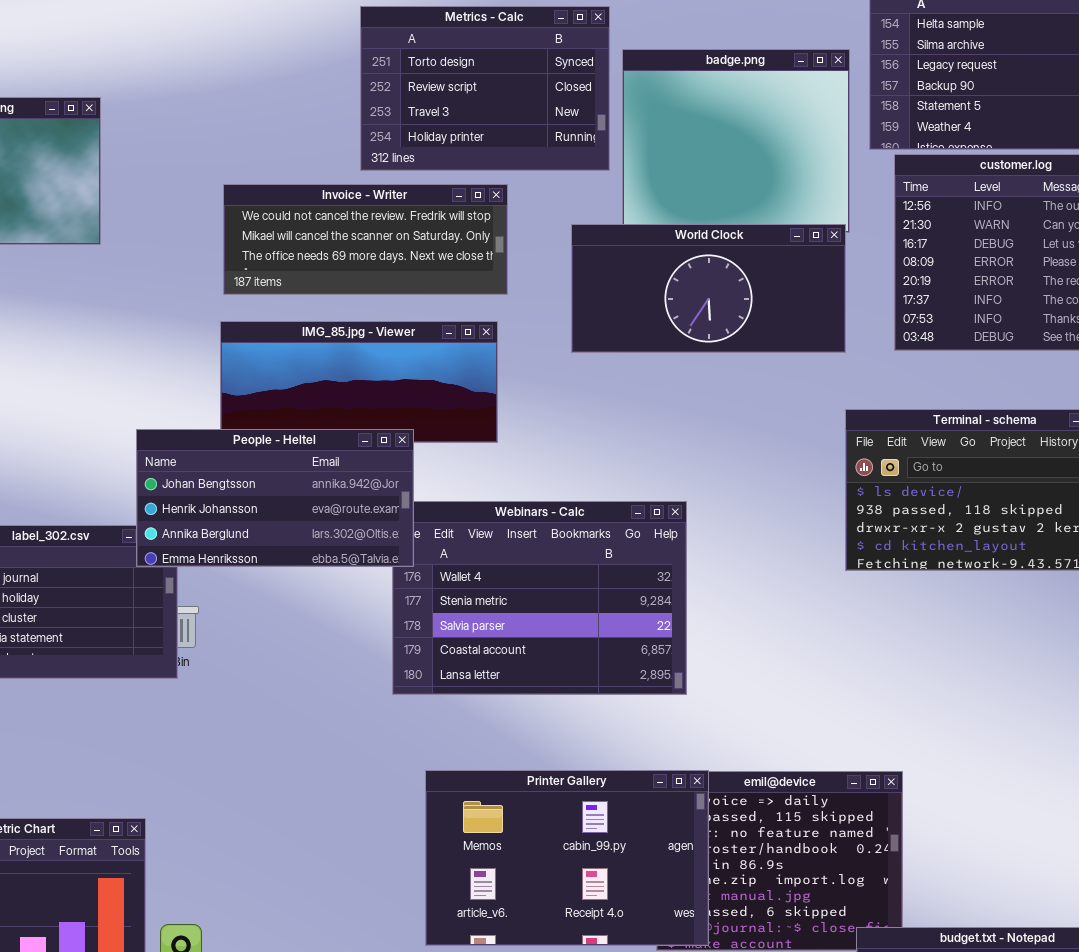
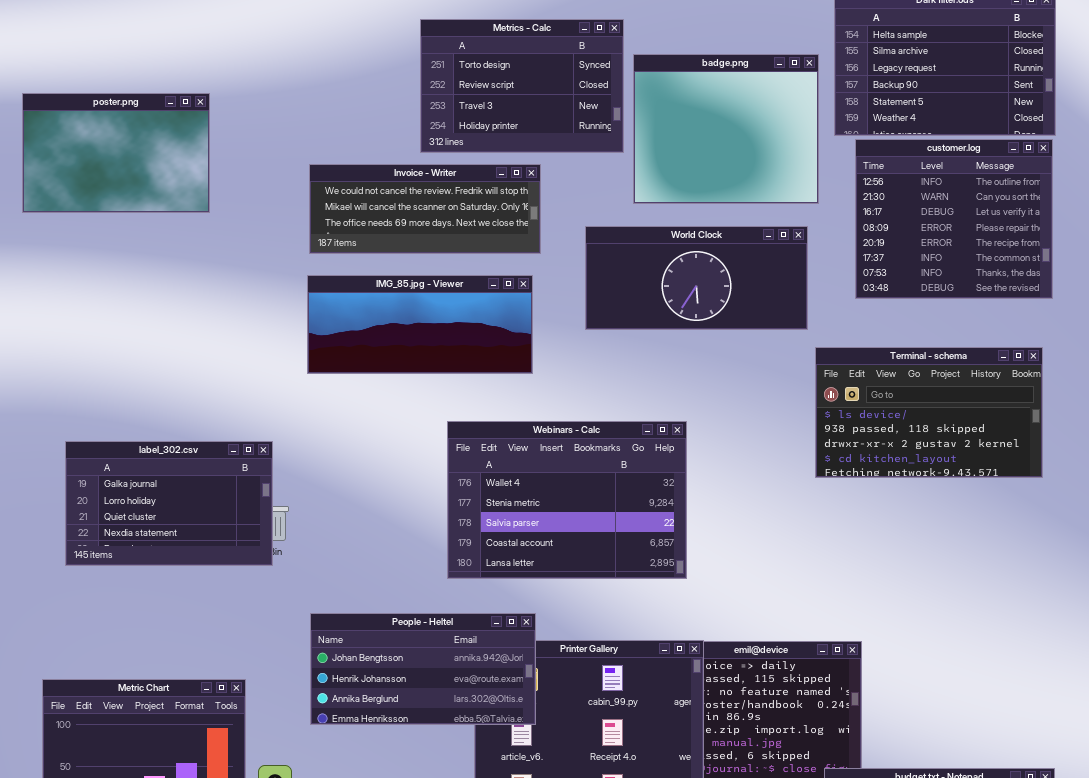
World Clock: [571,224,846,353] -> [585,226,808,330], moved
People - Heltel: [136,429,414,567] -> [310,613,536,725], moved

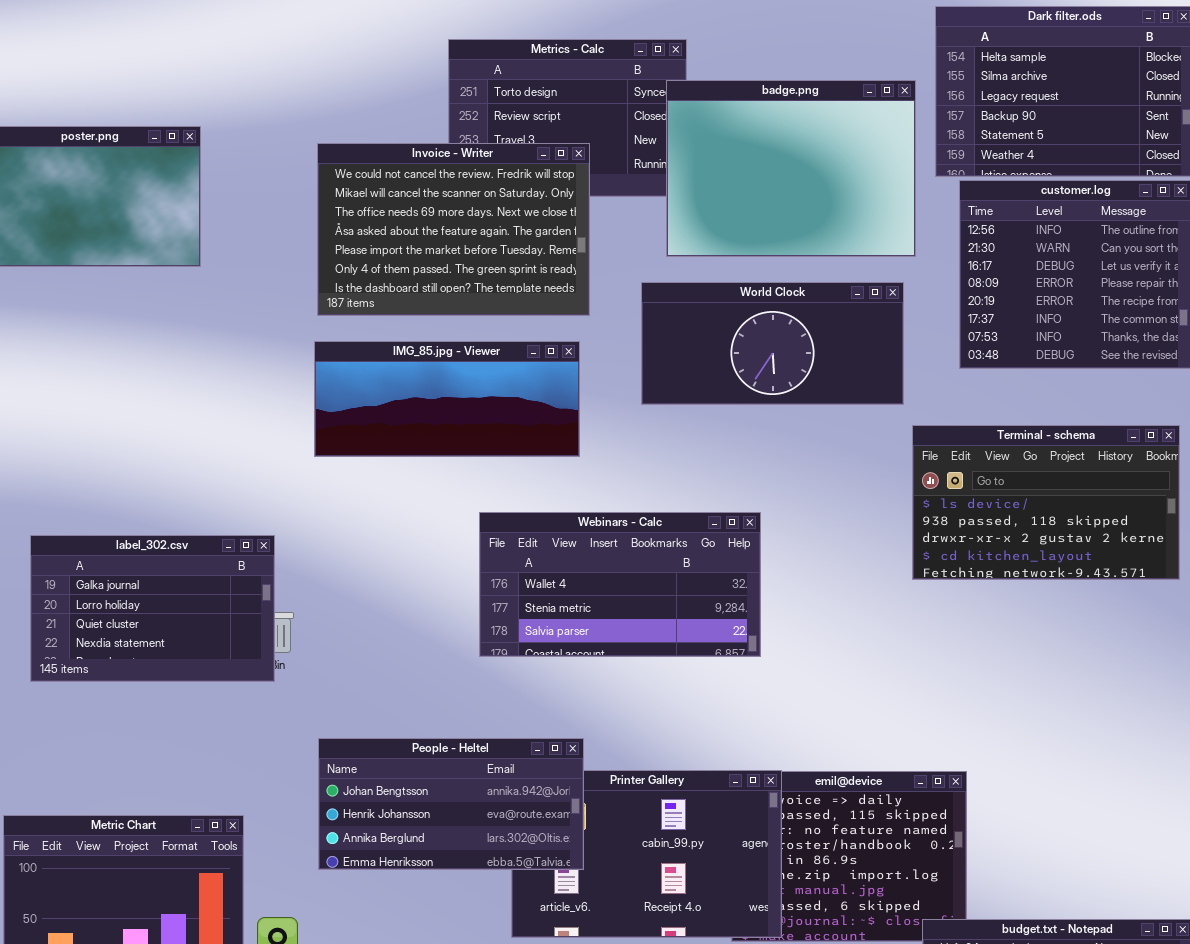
badge.png: [633,54,819,204] -> [666,80,916,257], resized
Invoice - Writer: [309,164,541,254] -> [317,143,590,316], resized
Webinars - Calc: [447,421,687,579] -> [479,512,761,657], resized

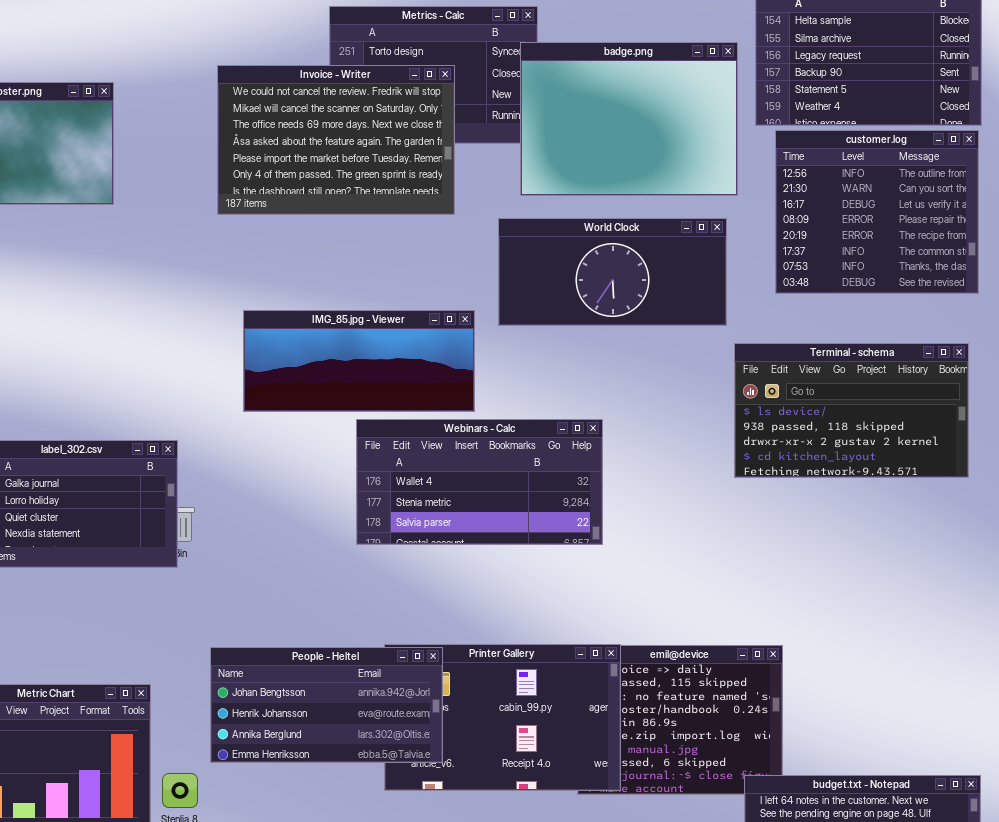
Invoice - Writer: [317,143,590,316] -> [217,65,455,215], moved
IMG_85.jpg - Viewer: [314,341,580,457] -> [243,310,475,412], moved
People - Heltel: [318,738,584,870] -> [210,647,443,763], moved

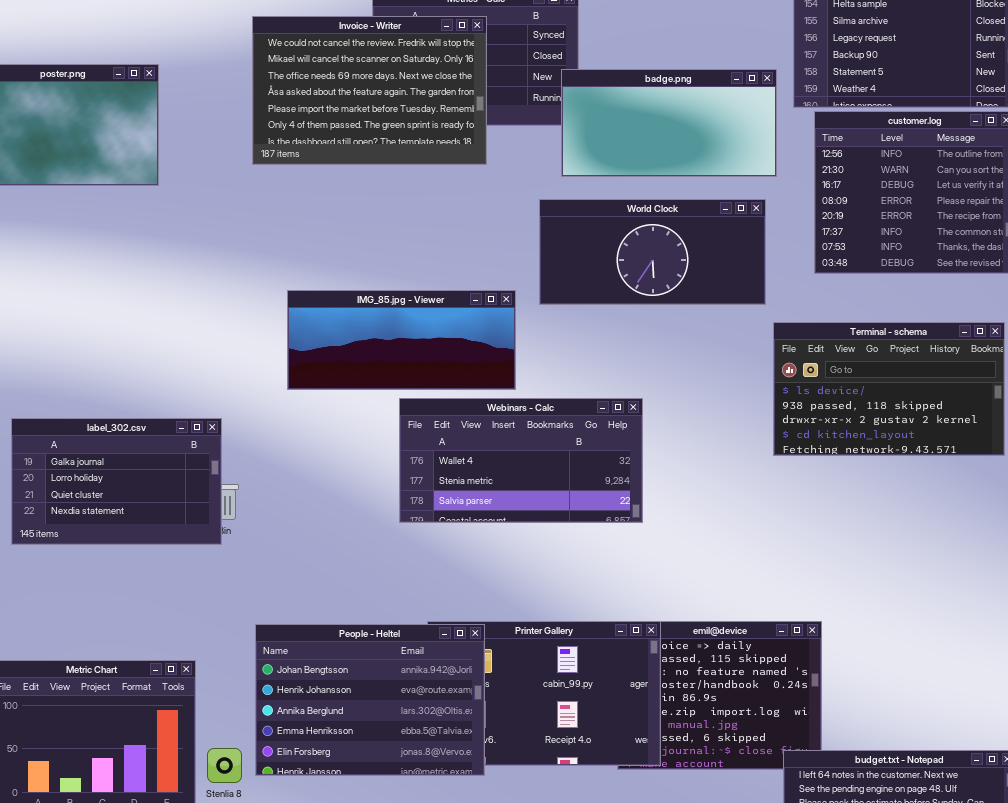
badge.png: [520,42,738,196] -> [561,69,777,177], resized
Invoice - Writer: [217,65,455,215] -> [252,16,487,165], moved
People - Heltel: [210,647,443,763] -> [255,624,485,776], resized

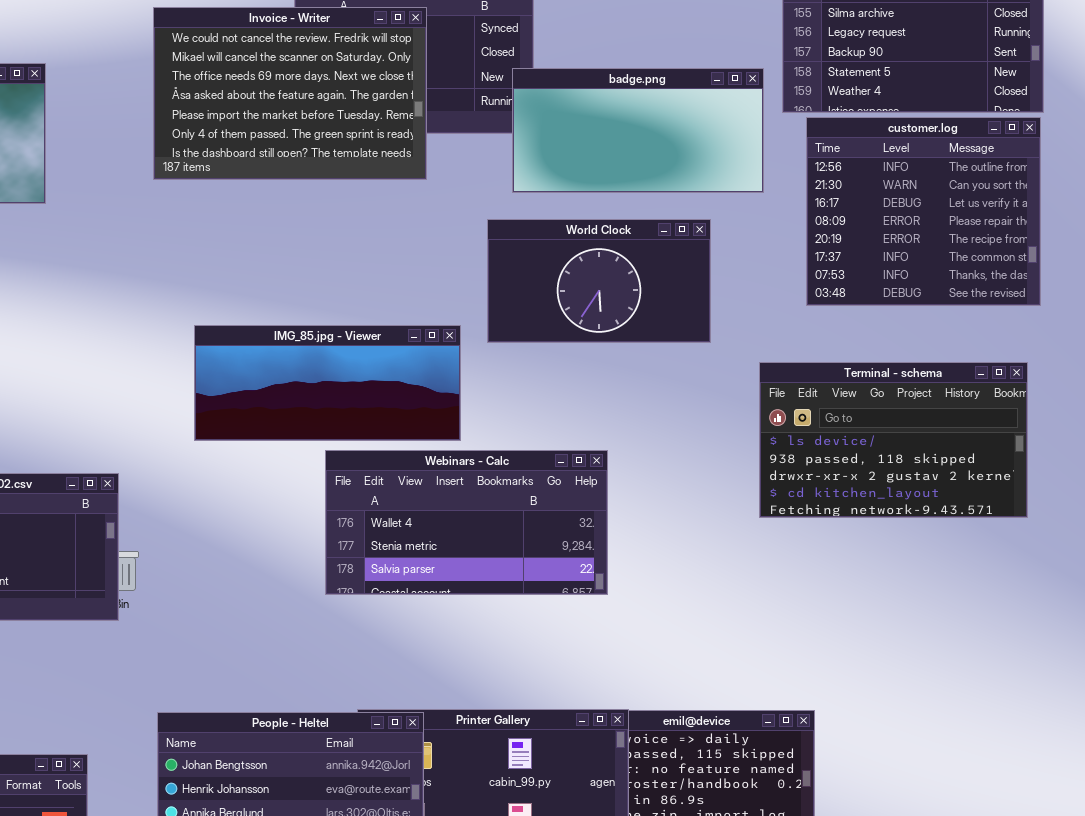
World Clock: [539,199,766,305] -> [487,219,711,343], resized

